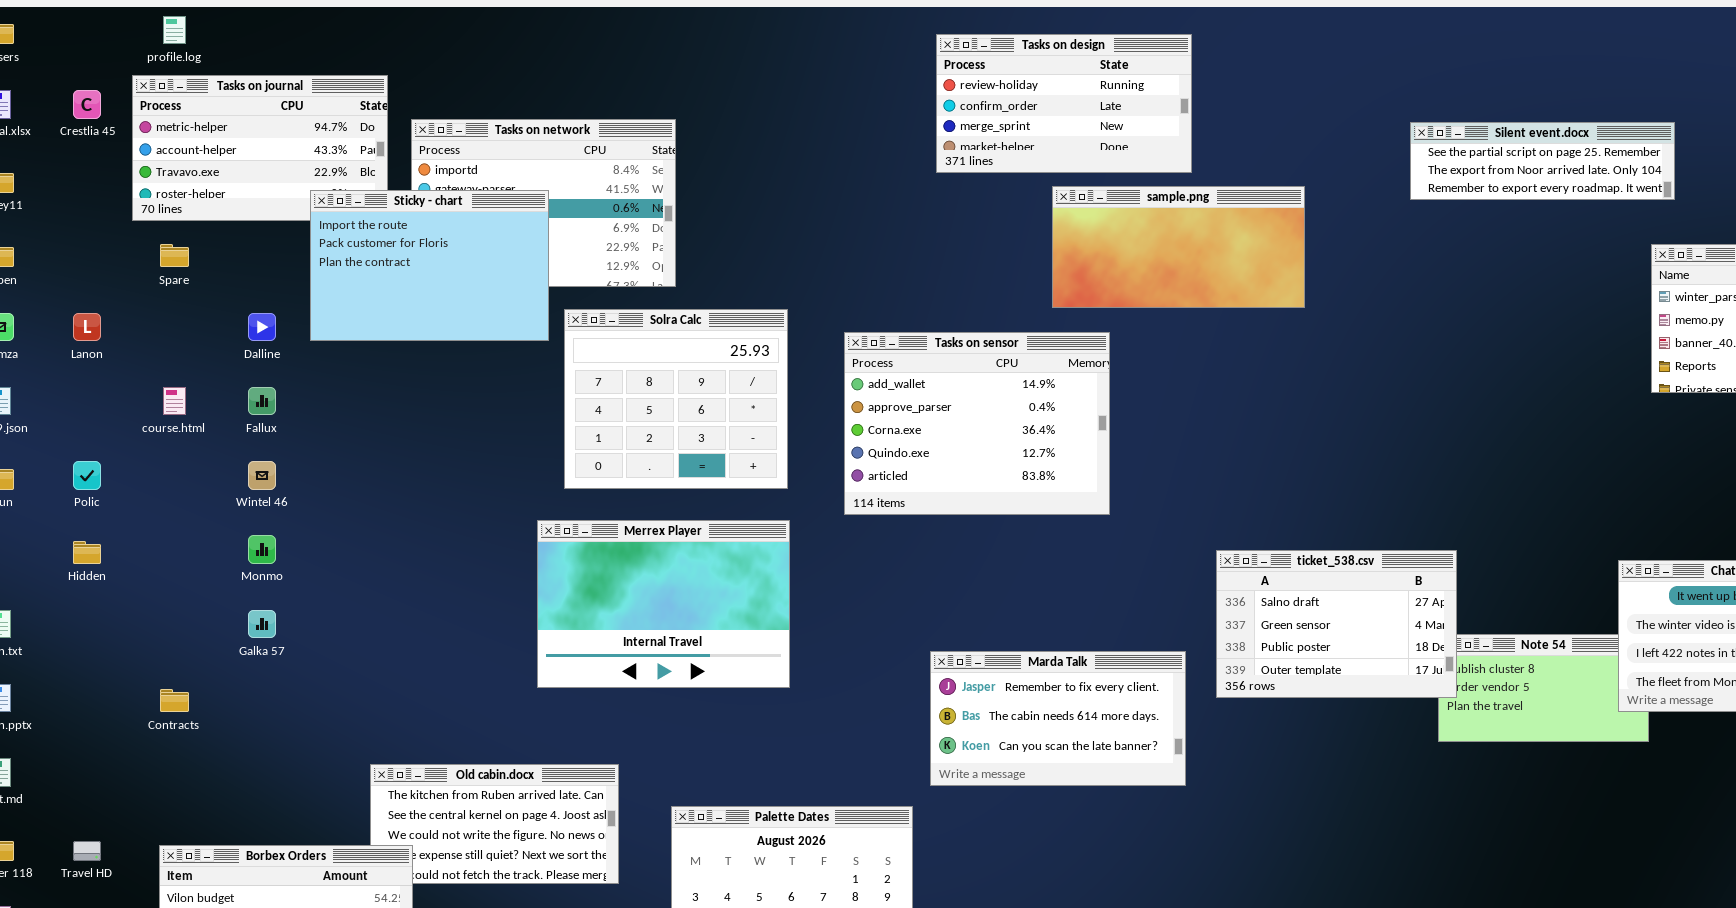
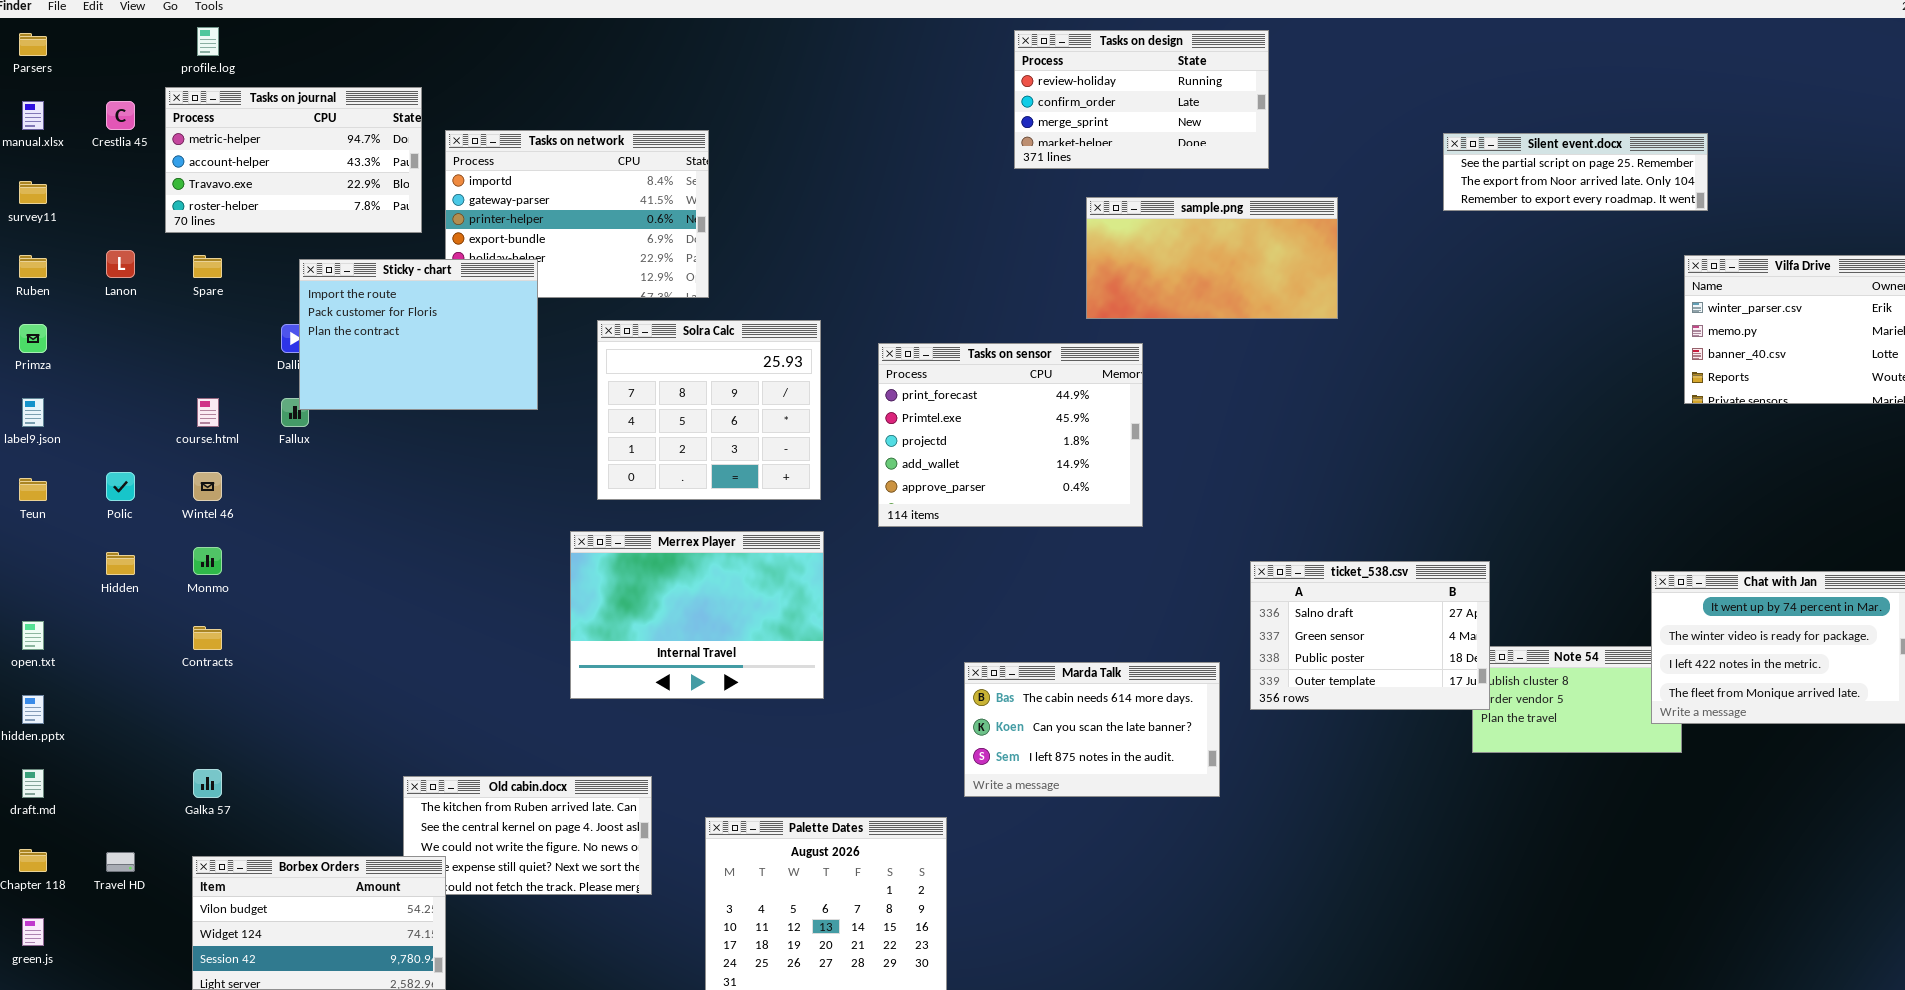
Tasks on design: [936,34,1192,173] -> [1014,30,1269,169], moved
Sticky - chart: [310,190,549,341] -> [299,259,538,410], moved
Lanon: [73,313,101,341] -> [106,250,135,278], moved
Tasks on sensor: [844,332,1110,515] -> [878,343,1143,527], scrolled up 3 rows
Wintel 46: [248,461,276,490] -> [193,472,222,501], moved
Monmo: [248,535,276,564] -> [193,547,222,575], moved
Galka 57: [248,610,276,638] -> [193,769,222,798], moved
Marda Talk: [930,651,1186,786] -> [964,662,1220,797], scrolled down 1 row
Contracts: [160,689,189,712] -> [193,626,222,650], moved

